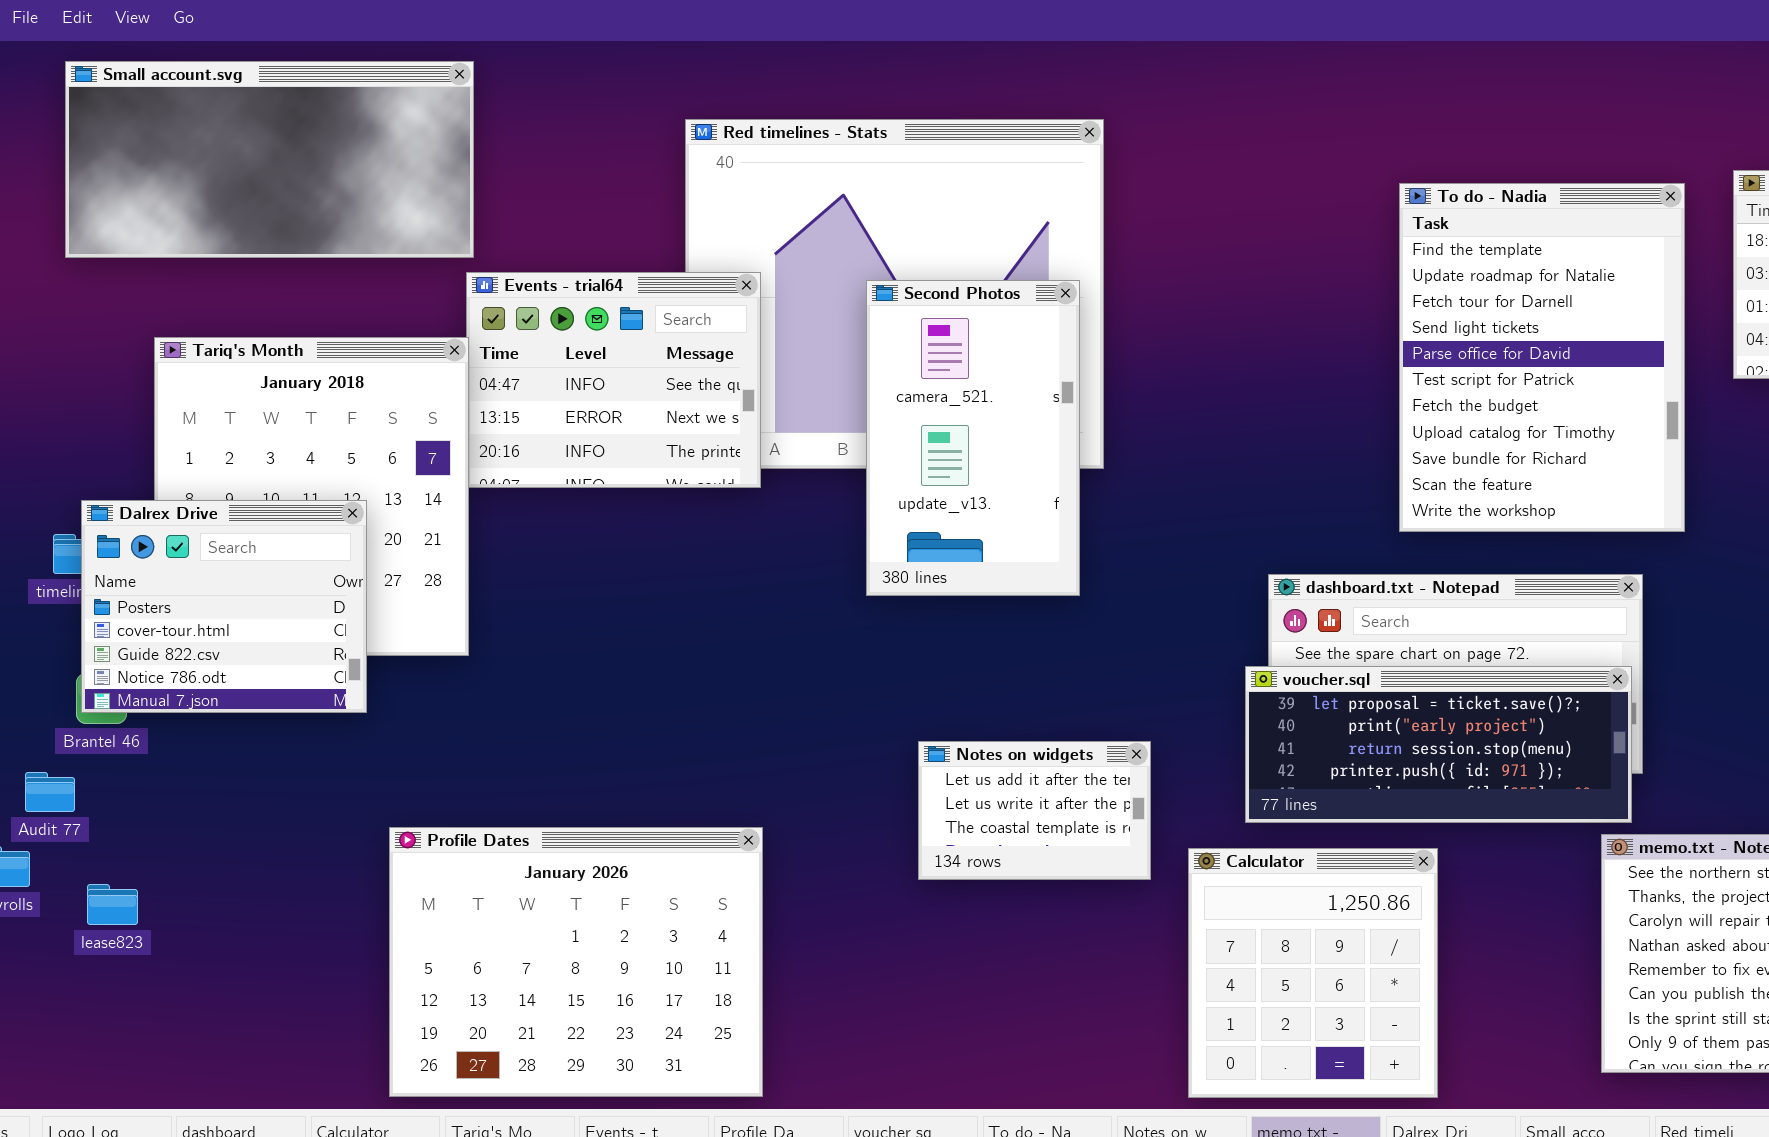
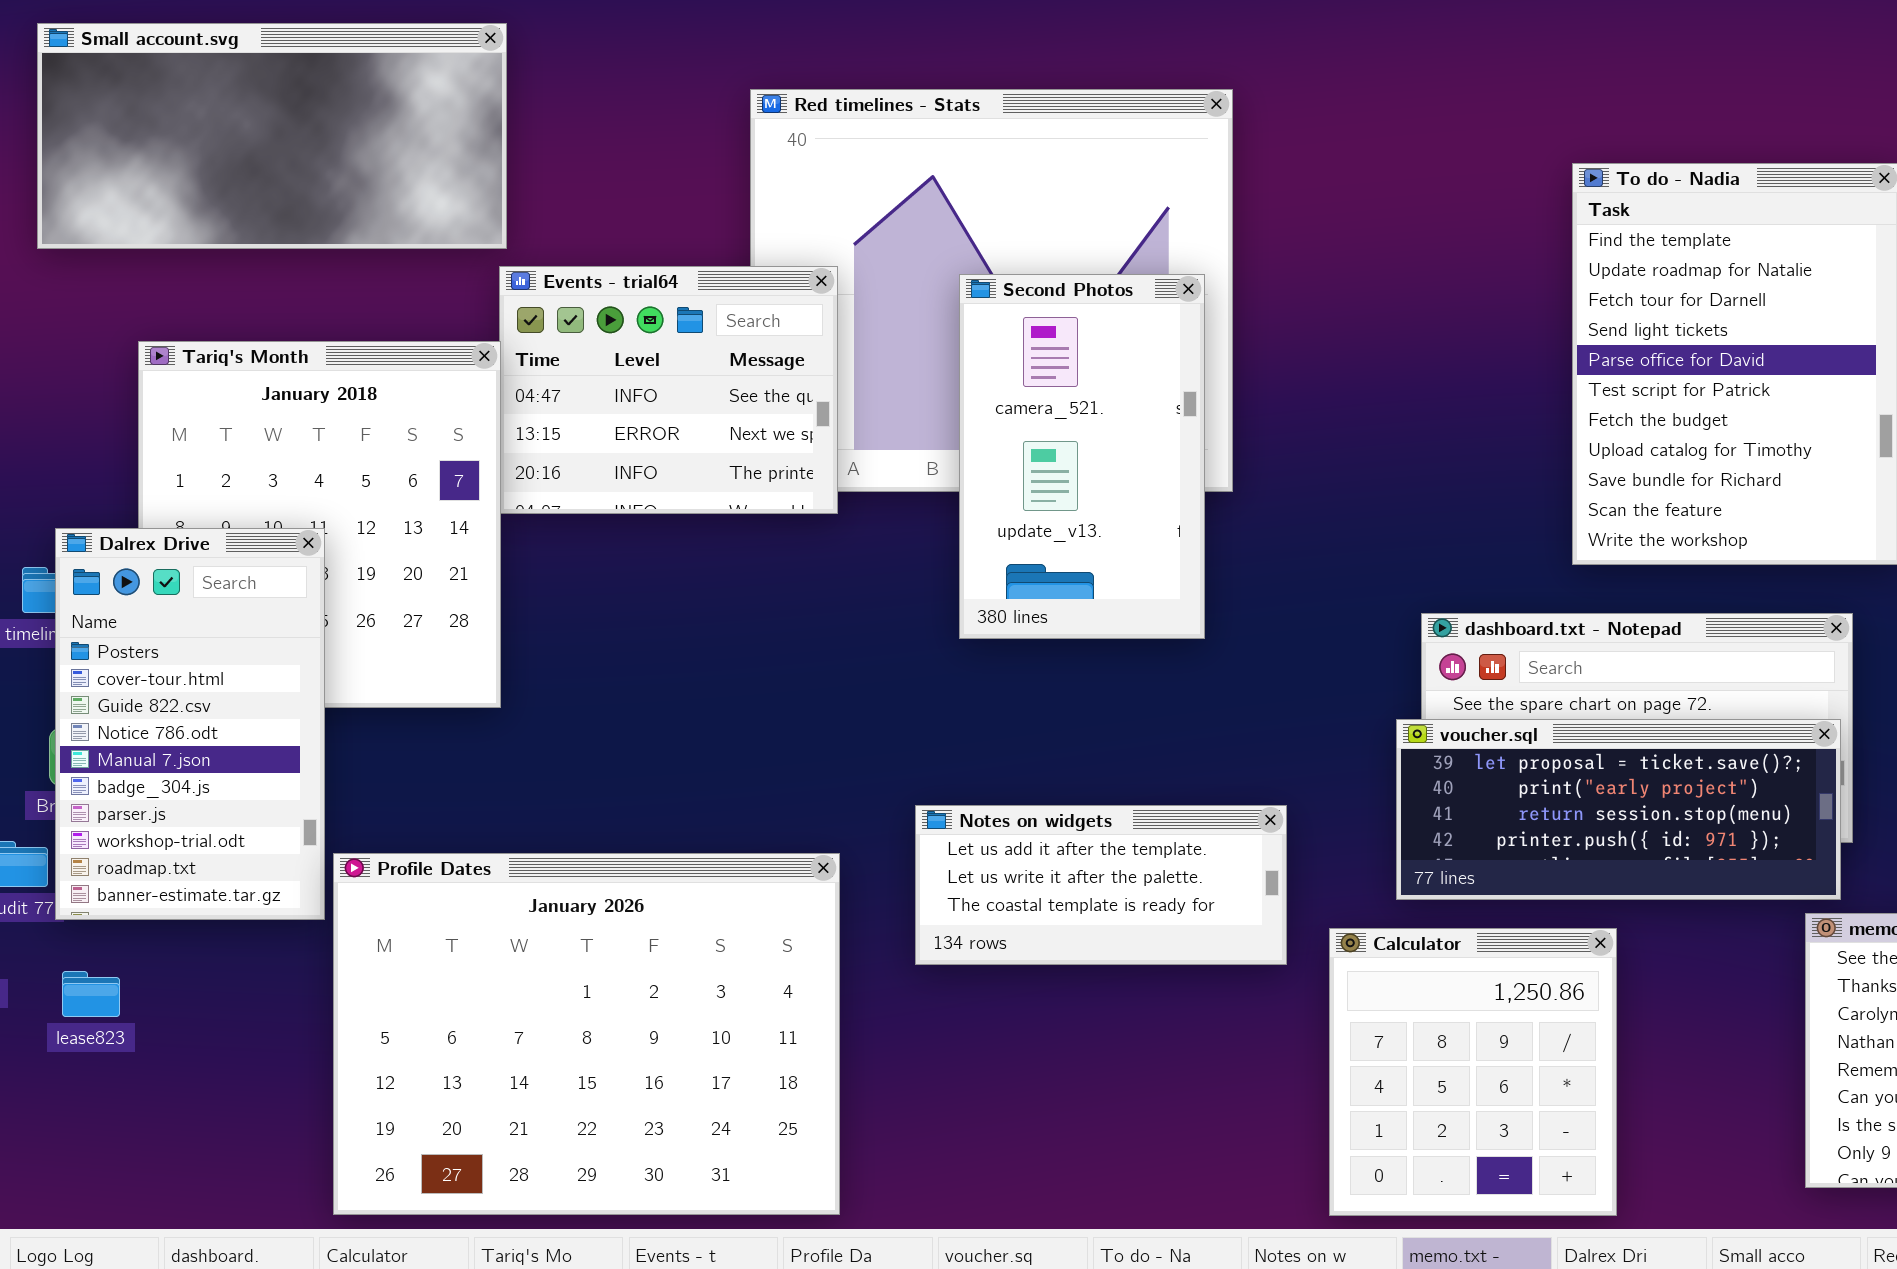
Dalrex Drive: [81,500,367,713] -> [55,528,325,920], resized
Notes on widgets: [918,741,1151,880] -> [915,805,1287,965], resized
Profile Dates: [389,827,763,1097] -> [333,853,840,1215], resized

